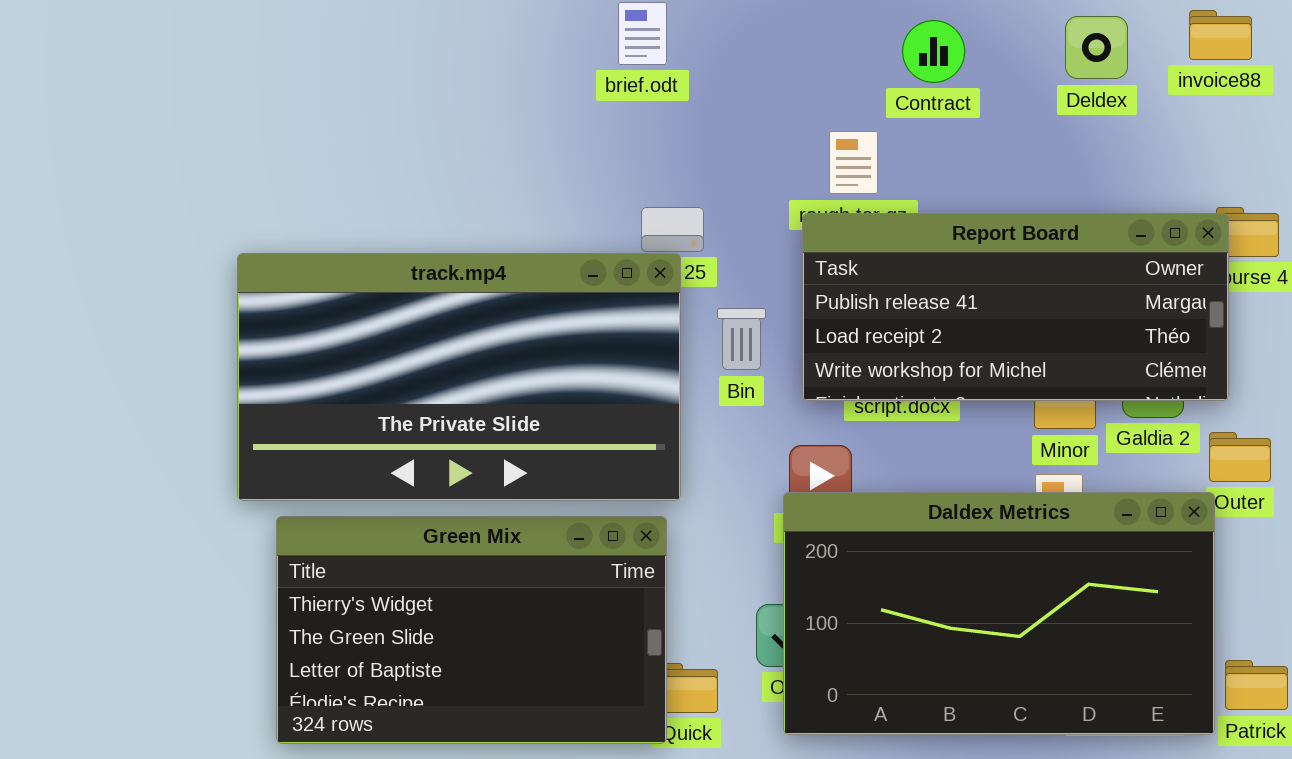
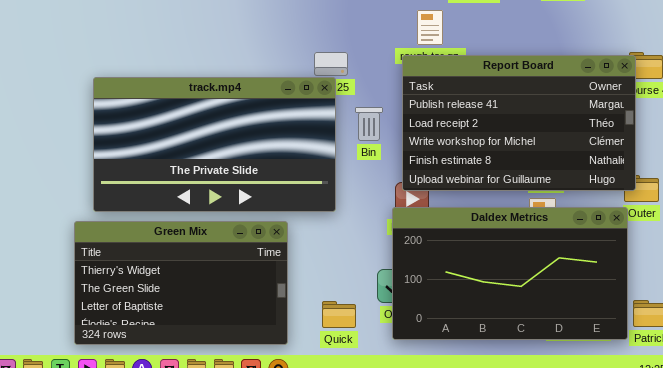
Report Board: [802,213,1229,401] -> [402,55,636,191], resized
Green Mix: [276,516,667,744] -> [74,221,288,345], moved

